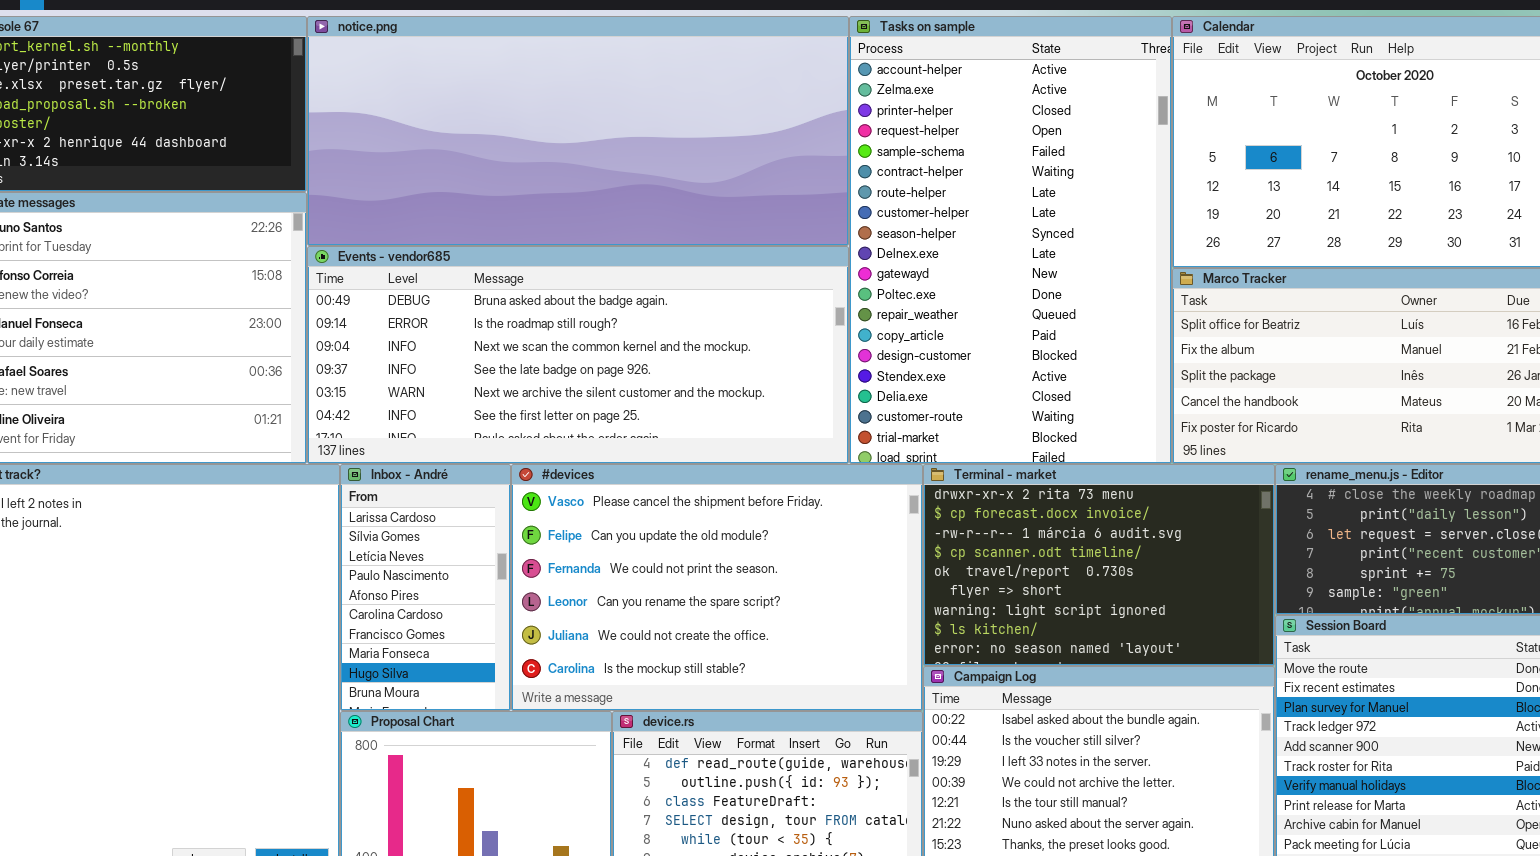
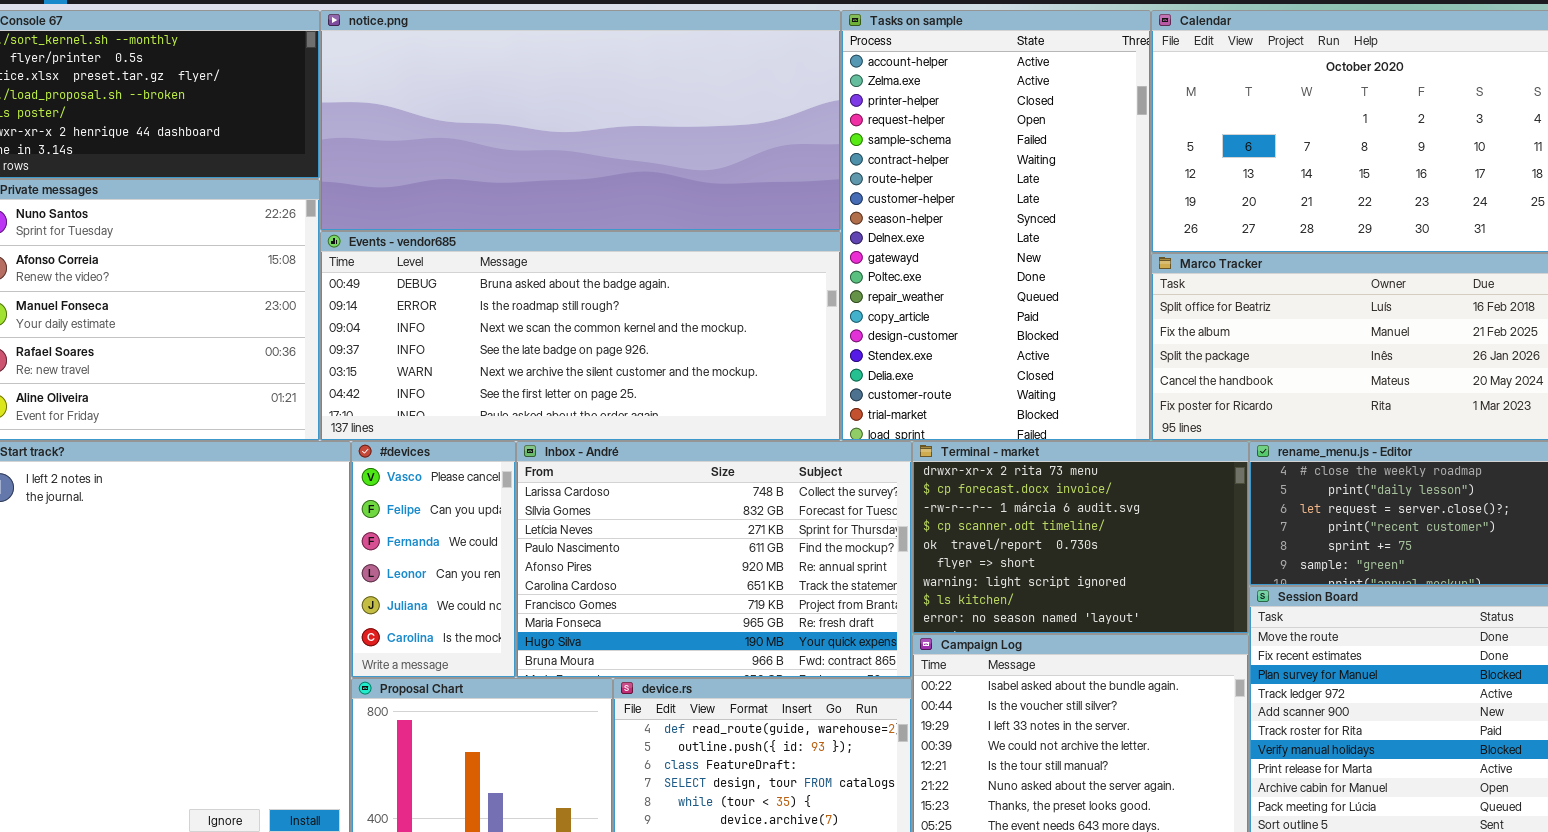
Inbox - André: [340,464,511,711] -> [516,441,912,678], moved, resized
#devices: [511,464,923,711] -> [351,441,516,678], moved, resized

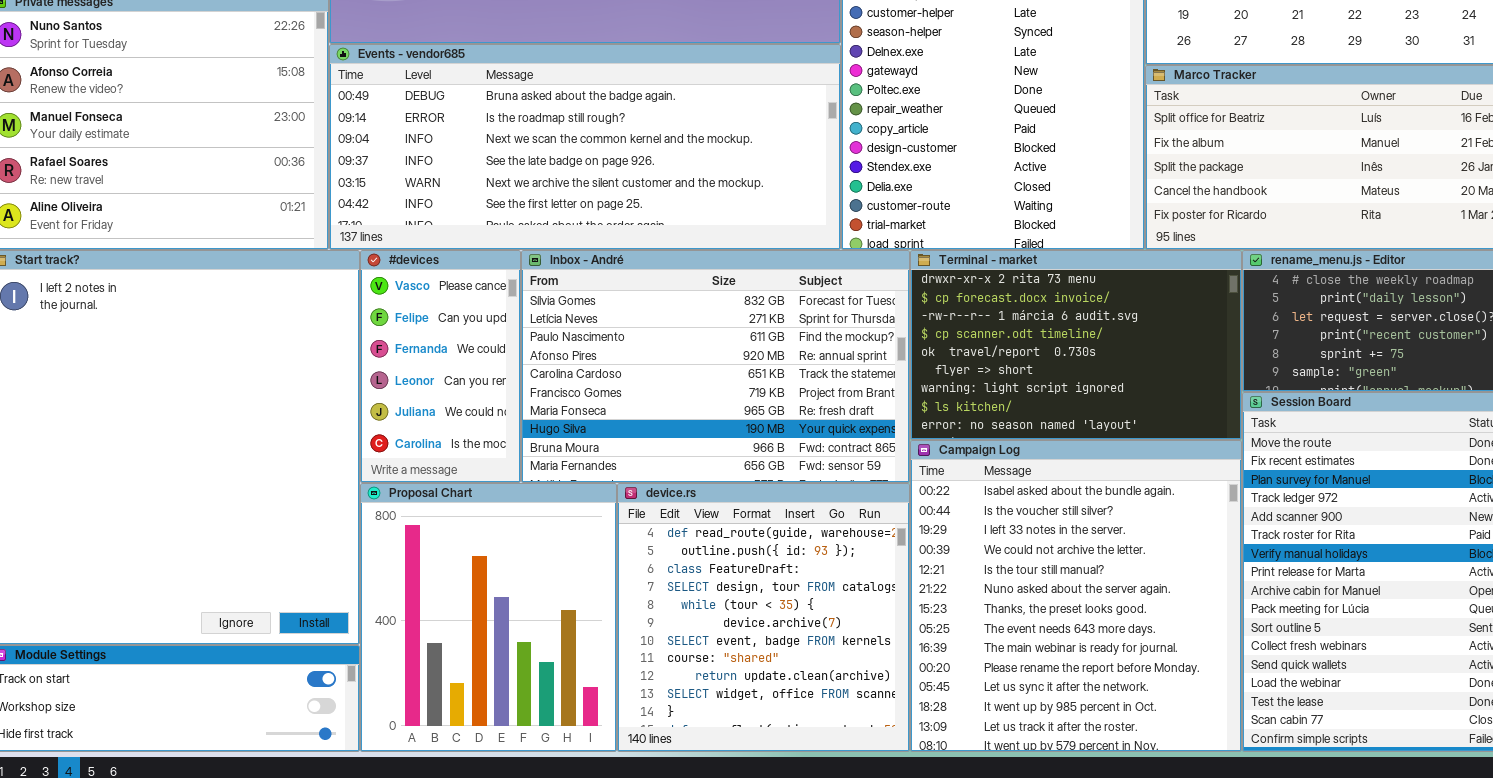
Inbox - André: [516,441,912,678] -> [521,250,910,483], scrolled down 1 row

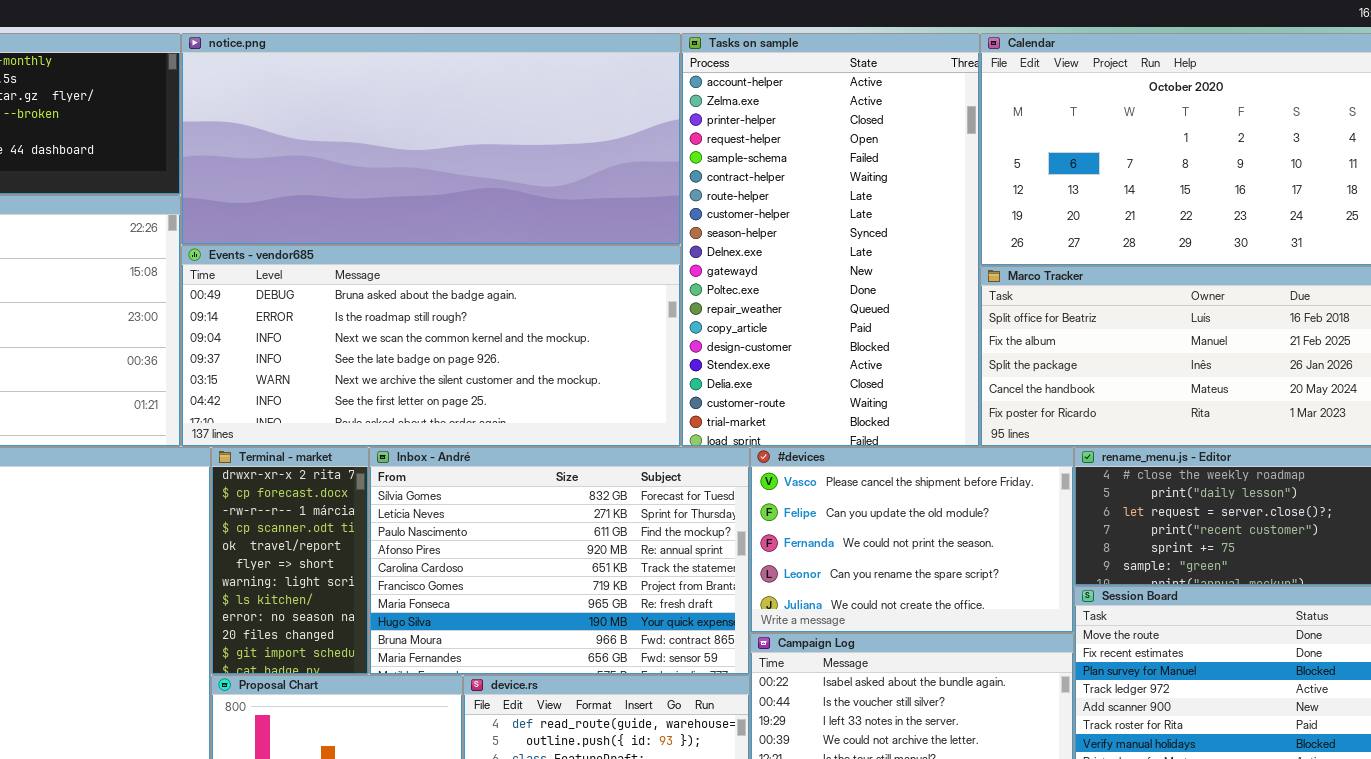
#devices: [360,250,521,483] -> [750,447,1074,633], moved, resized
Terminal - market: [910,250,1242,440] -> [211,447,369,675], moved, resized

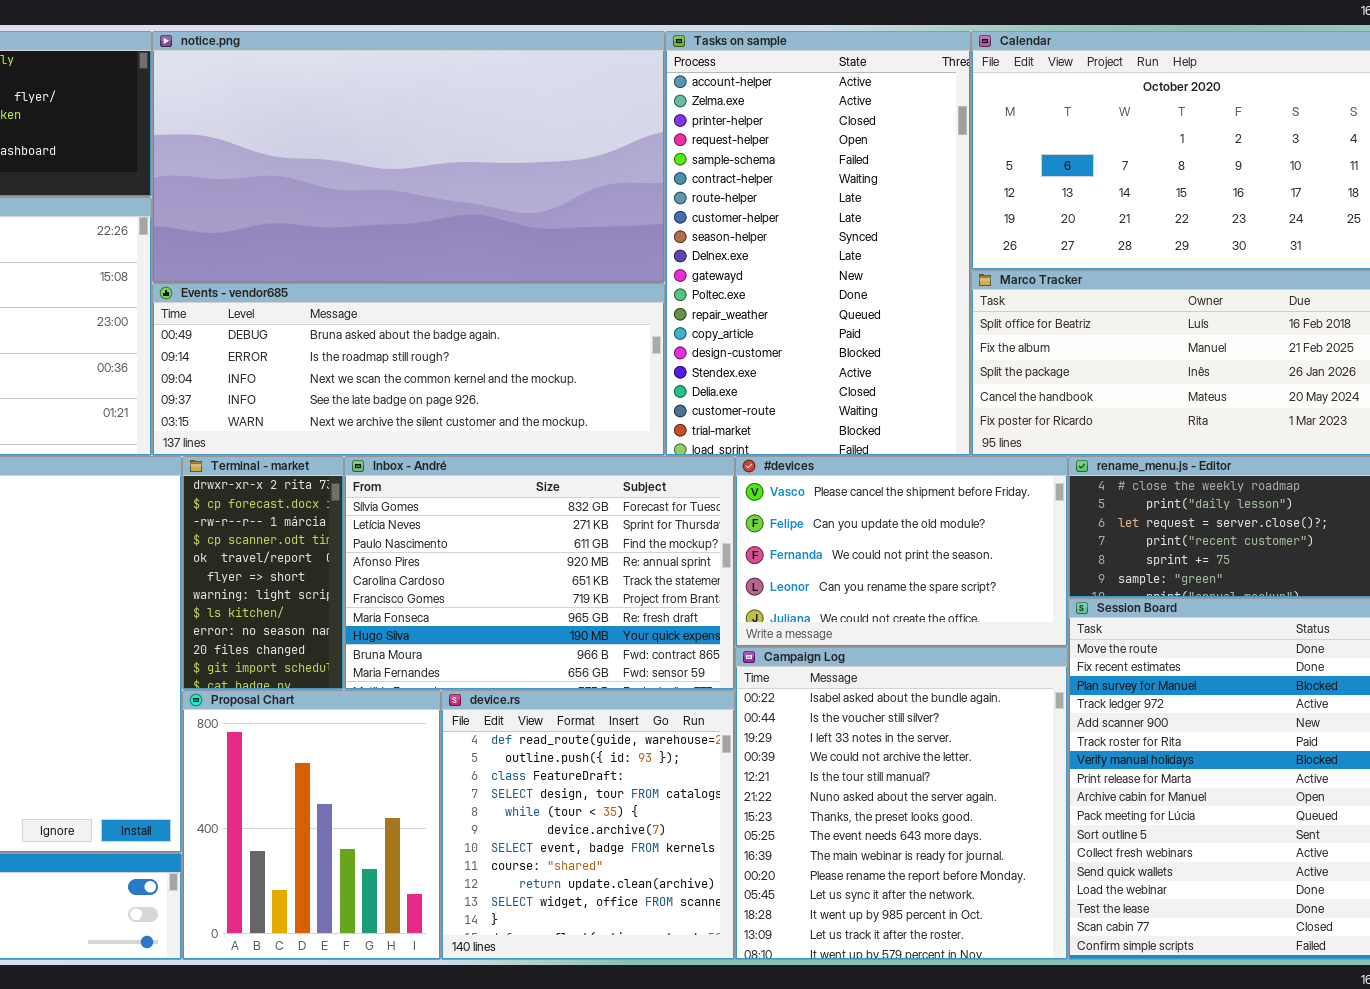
notice.png: [181,33,681,245] -> [152,31,665,283], resized
Events - vendor685: [181,245,681,447] -> [152,283,665,456], resized

